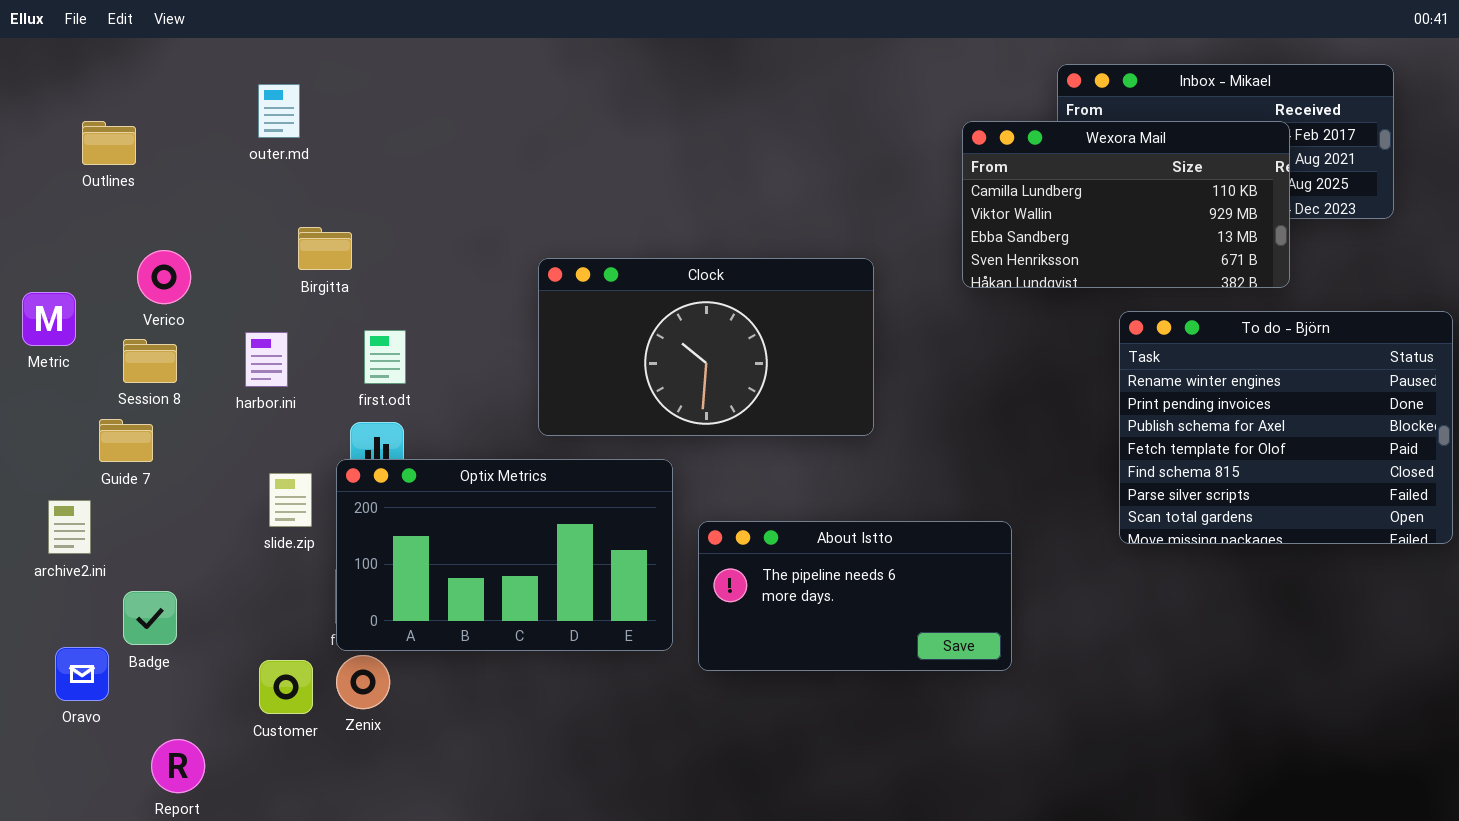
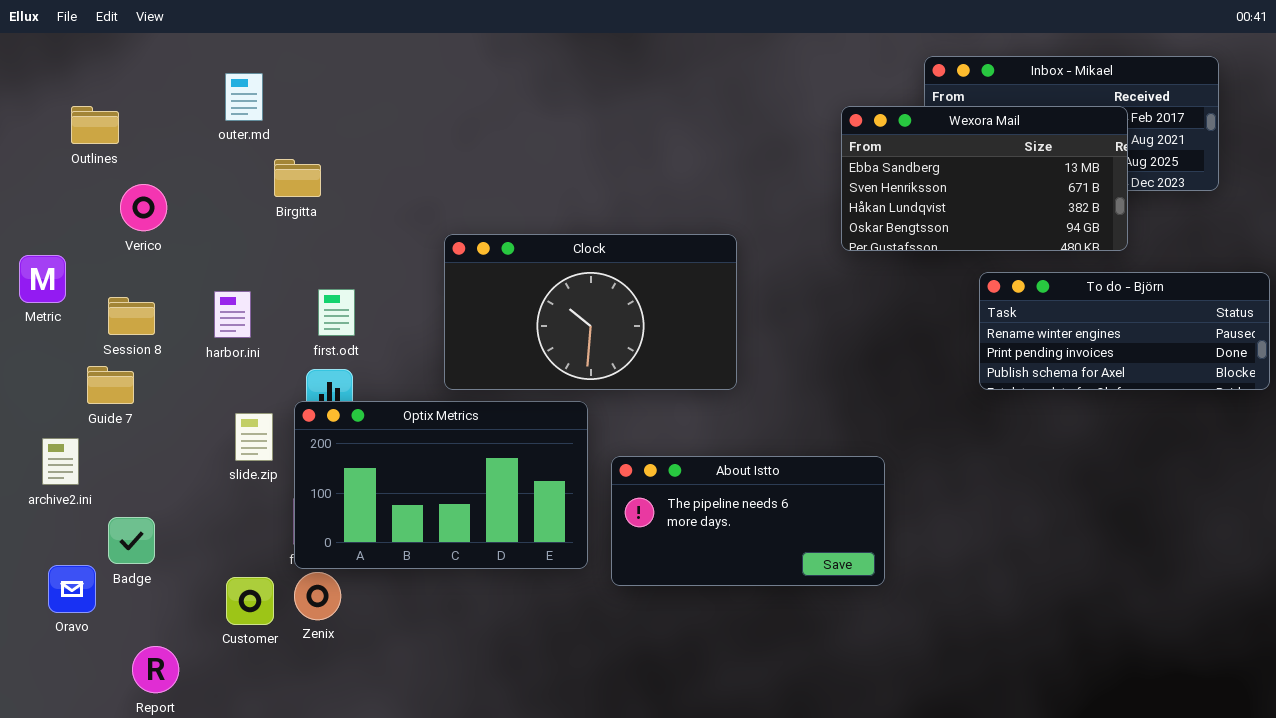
Wexora Mail: [962,121,1290,288] -> [841,106,1128,251], scrolled down 2 rows
Birgitta: [298,227,352,270] -> [274,159,321,197], moved
Verico: [137,250,191,304] -> [120,184,167,231], moved
Clock: [538,258,874,436] -> [444,234,737,390], moved
To do - Björn: [1119,311,1453,544] -> [979,272,1270,390], resized

